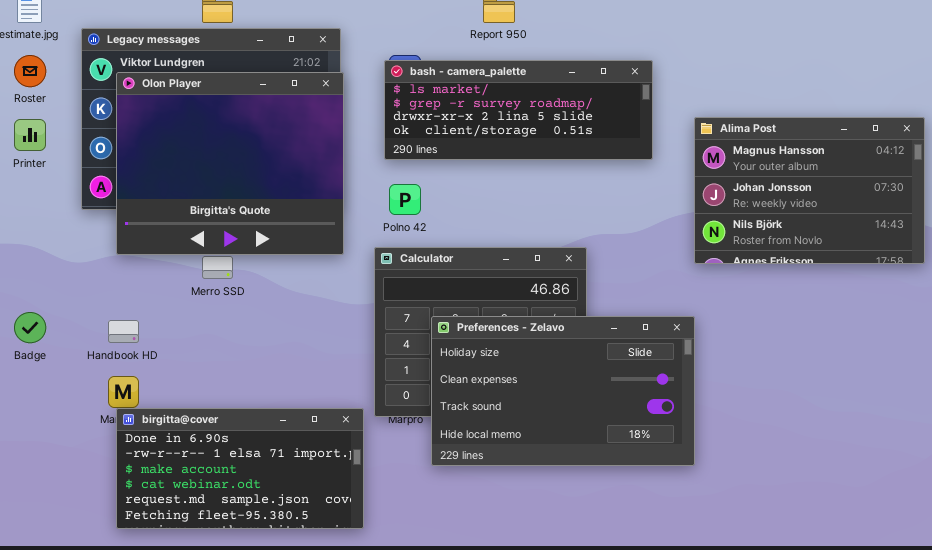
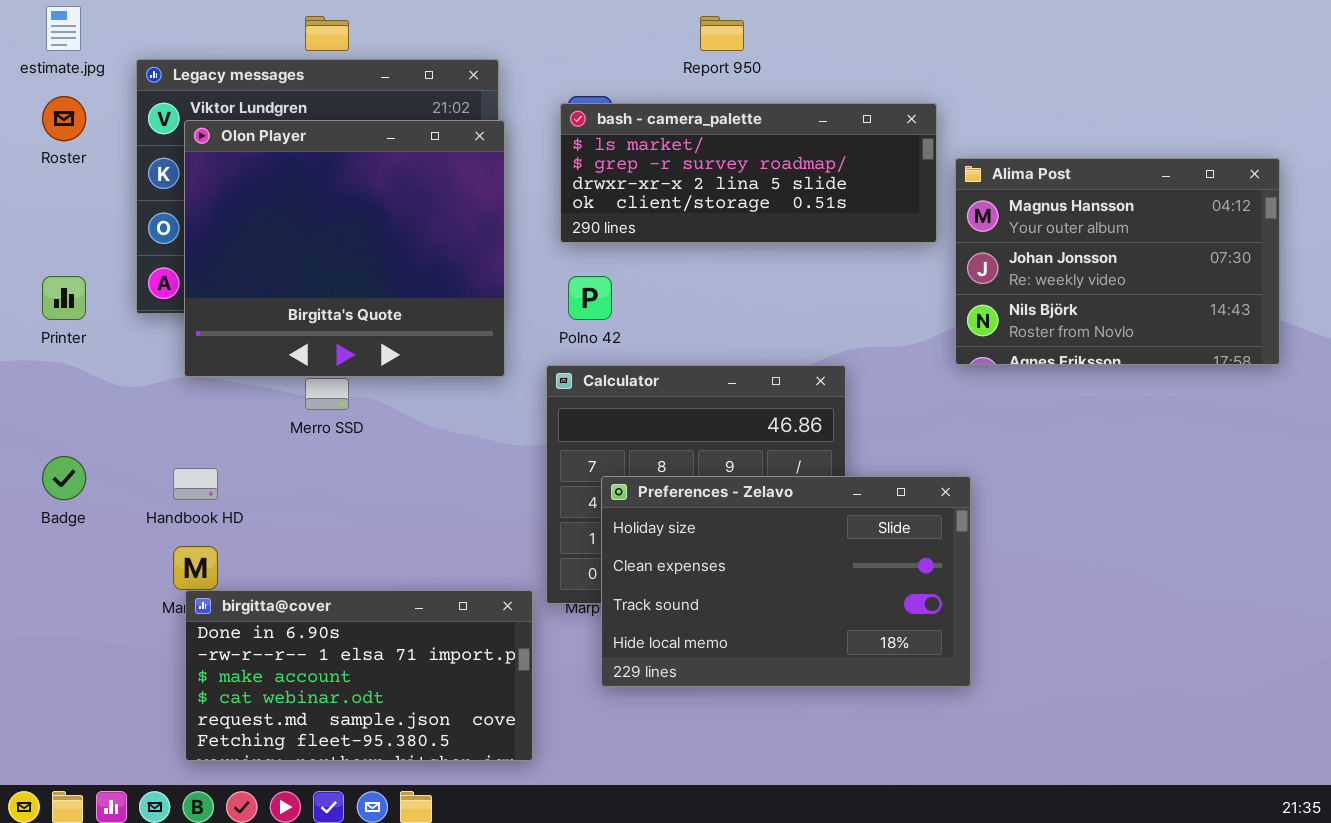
Alima Post: [694,117,925,264] -> [955,158,1280,365], moved
Printer: [14,119,46,151] -> [42,276,86,320], moved
Preferences - Zelavo: [431,316,695,466] -> [601,476,971,687], moved

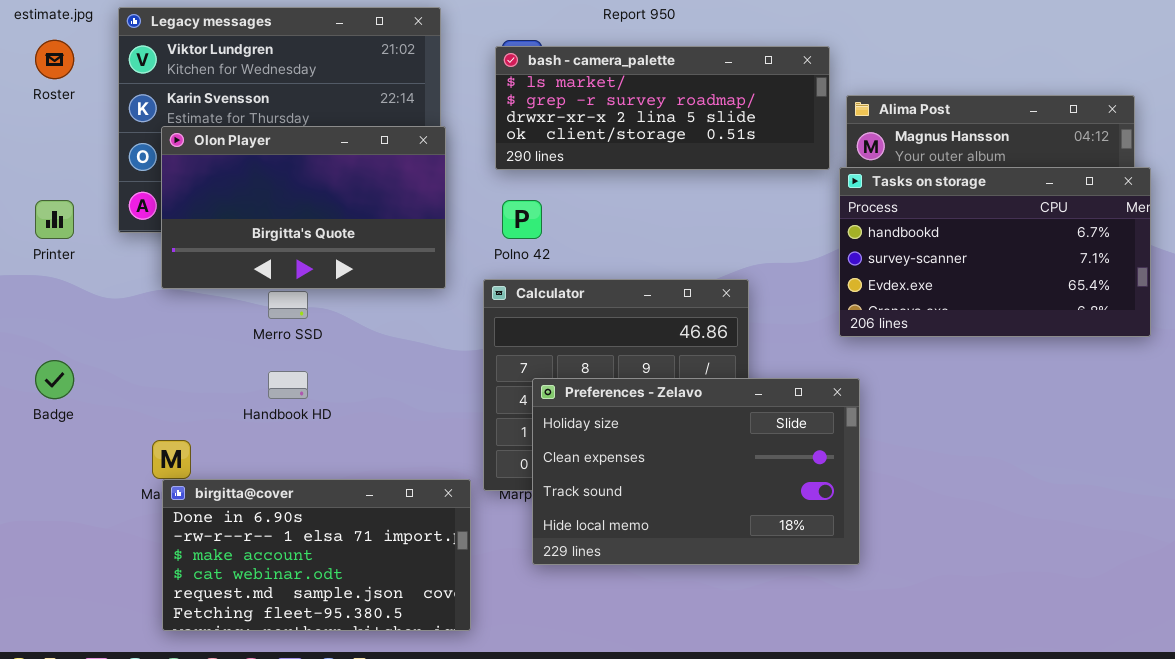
Olon Player: [184,120,505,377] -> [161,126,446,289], resized
Tasks on storage: none -> [839,167,1151,337], opened
Handbook HD: [173,468,218,500] -> [268,371,308,399], moved

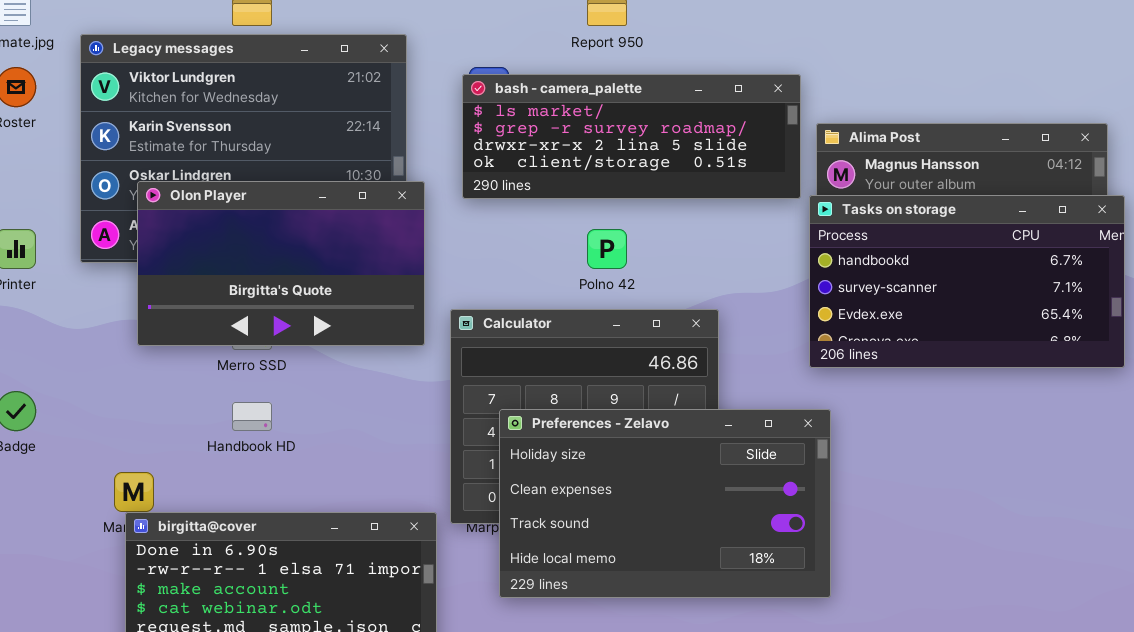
Olon Player: [161,126,446,289] -> [137,181,425,346], moved
Polno 42: [502,200,542,239] -> [587,229,627,269], moved

